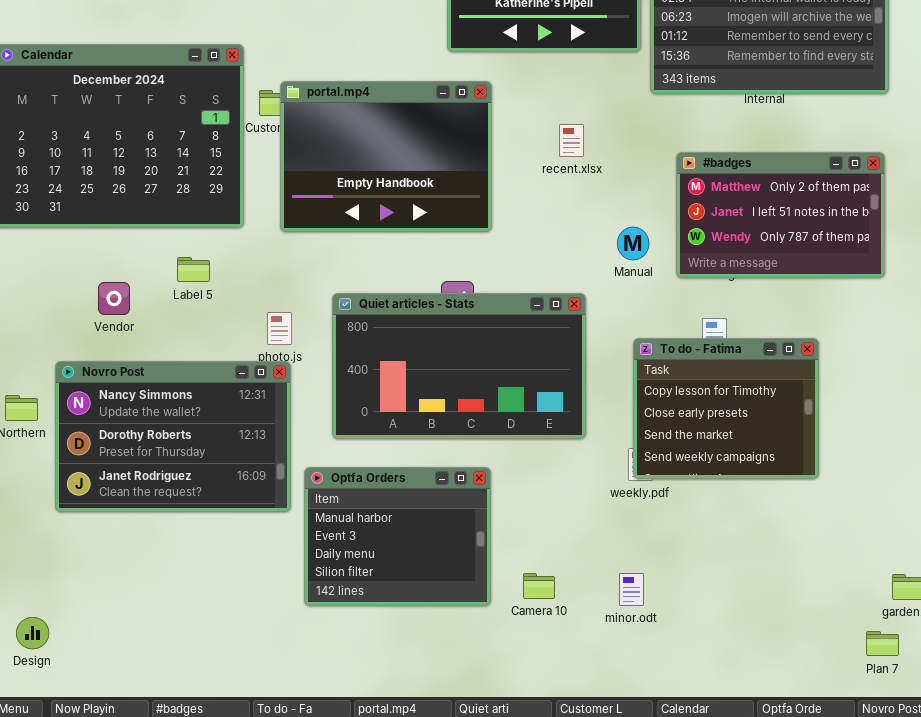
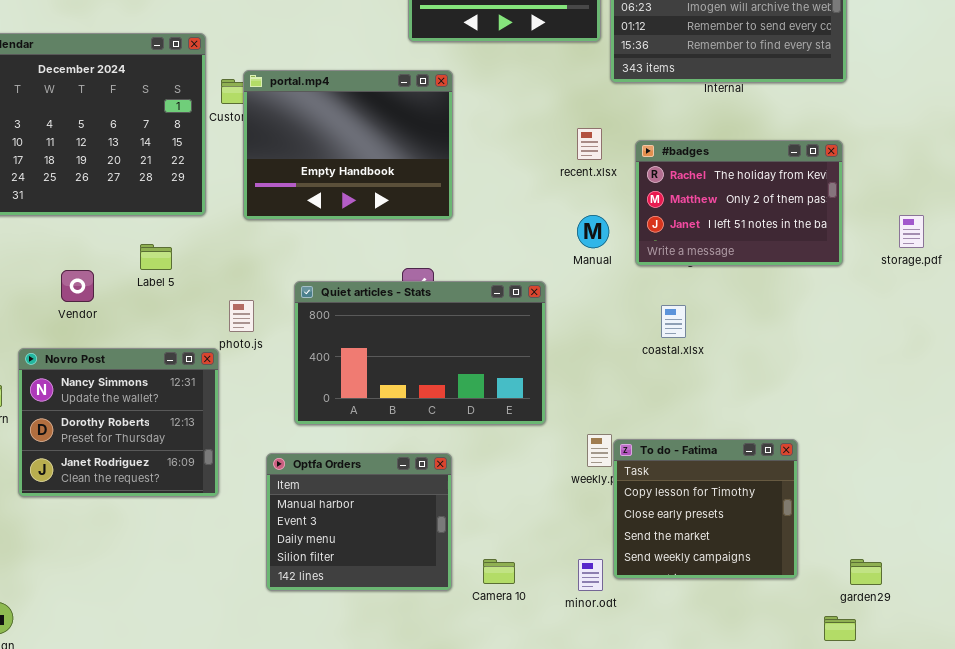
recent.xlsx: [559,124,584,157] -> [577,128,602,160], moved
#badges: [676,152,885,278] -> [635,140,843,266], scrolled up 1 row
To do - Fatima: [633,338,819,479] -> [613,439,798,579], moved
Novro Post: [55,361,291,512] -> [18,348,219,497], resized

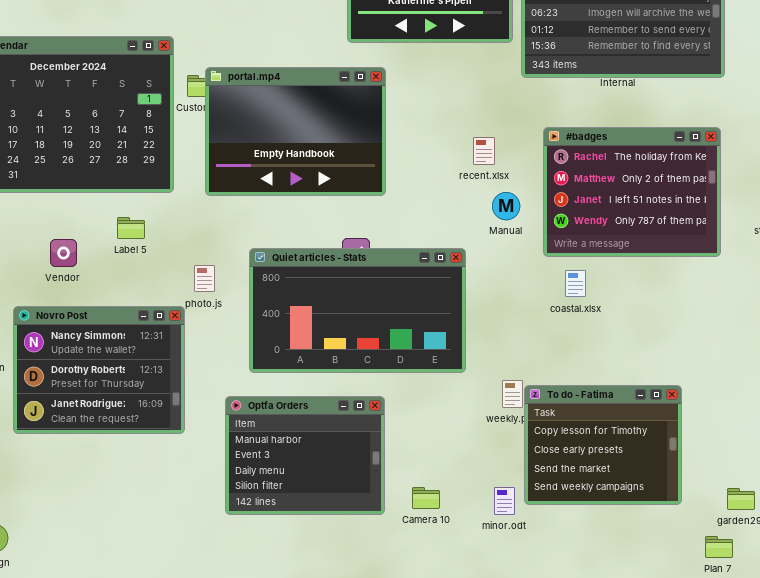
recent.xlsx: [577,128,602,160] -> [473,137,495,165], moved
#badges: [635,140,843,266] -> [543,127,721,257], resized

